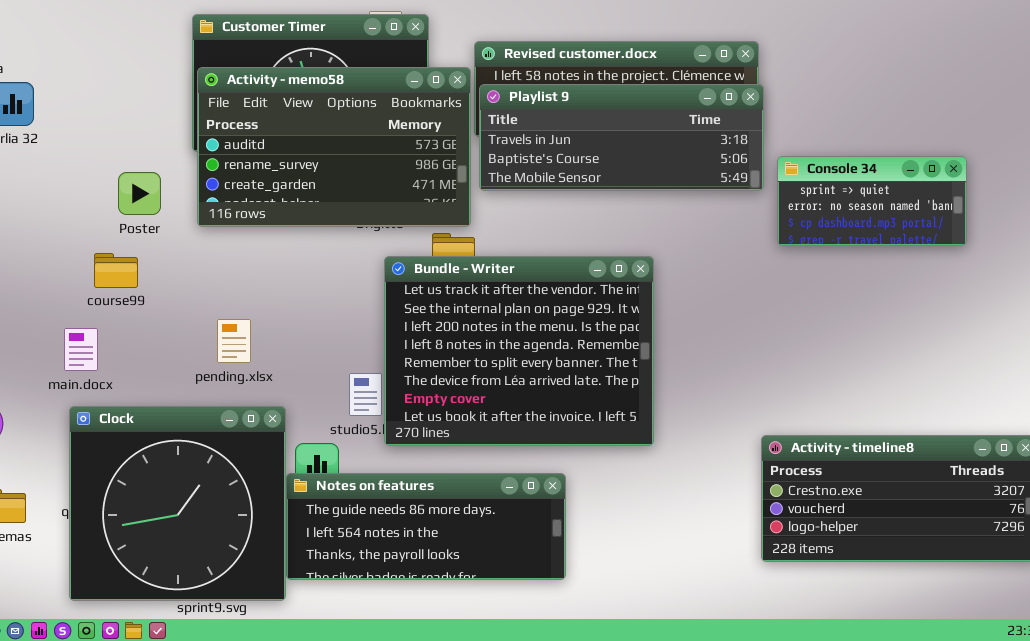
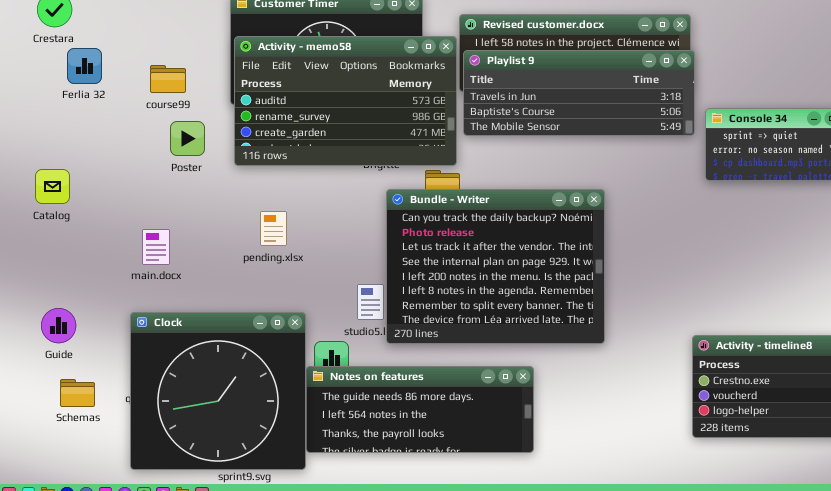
course99: [94,253,138,288] -> [150,65,186,93], moved
Bundle - Writer: [384,256,654,446] -> [386,189,605,344], scrolled up 2 rows
pending.xlsx: [217,319,251,363] -> [260,211,287,246], moved
main.docx: [64,328,98,371] -> [142,229,170,265], moved

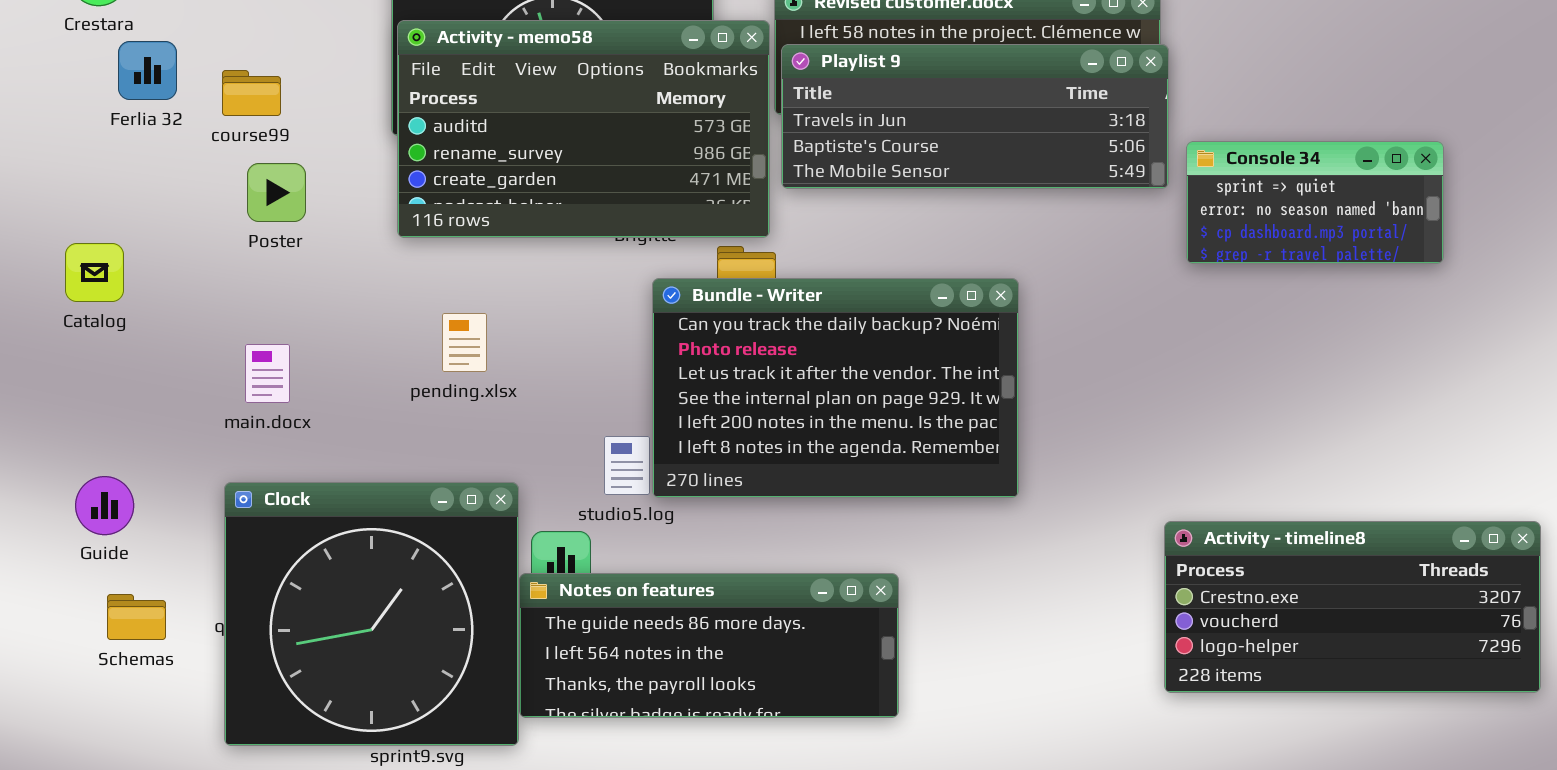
course99: [150,65,186,93] -> [222,70,281,116], moved
Poster: [170,121,205,156] -> [247,163,306,222], moved
Bundle - Writer: [386,189,605,344] -> [652,278,1019,498], resized

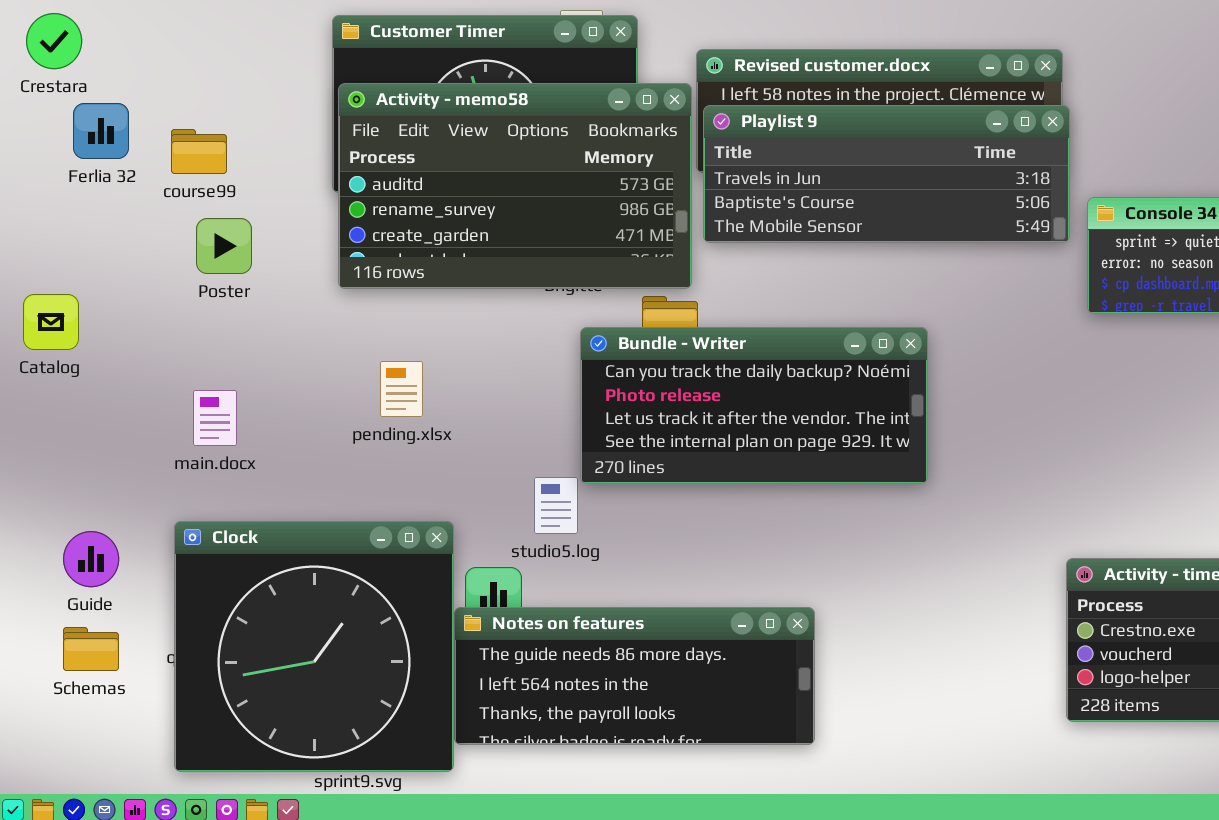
Bundle - Writer: [652,278,1019,498] -> [580,327,928,484], resized
Guide: [75,476,134,535] -> [63,531,119,587], moved

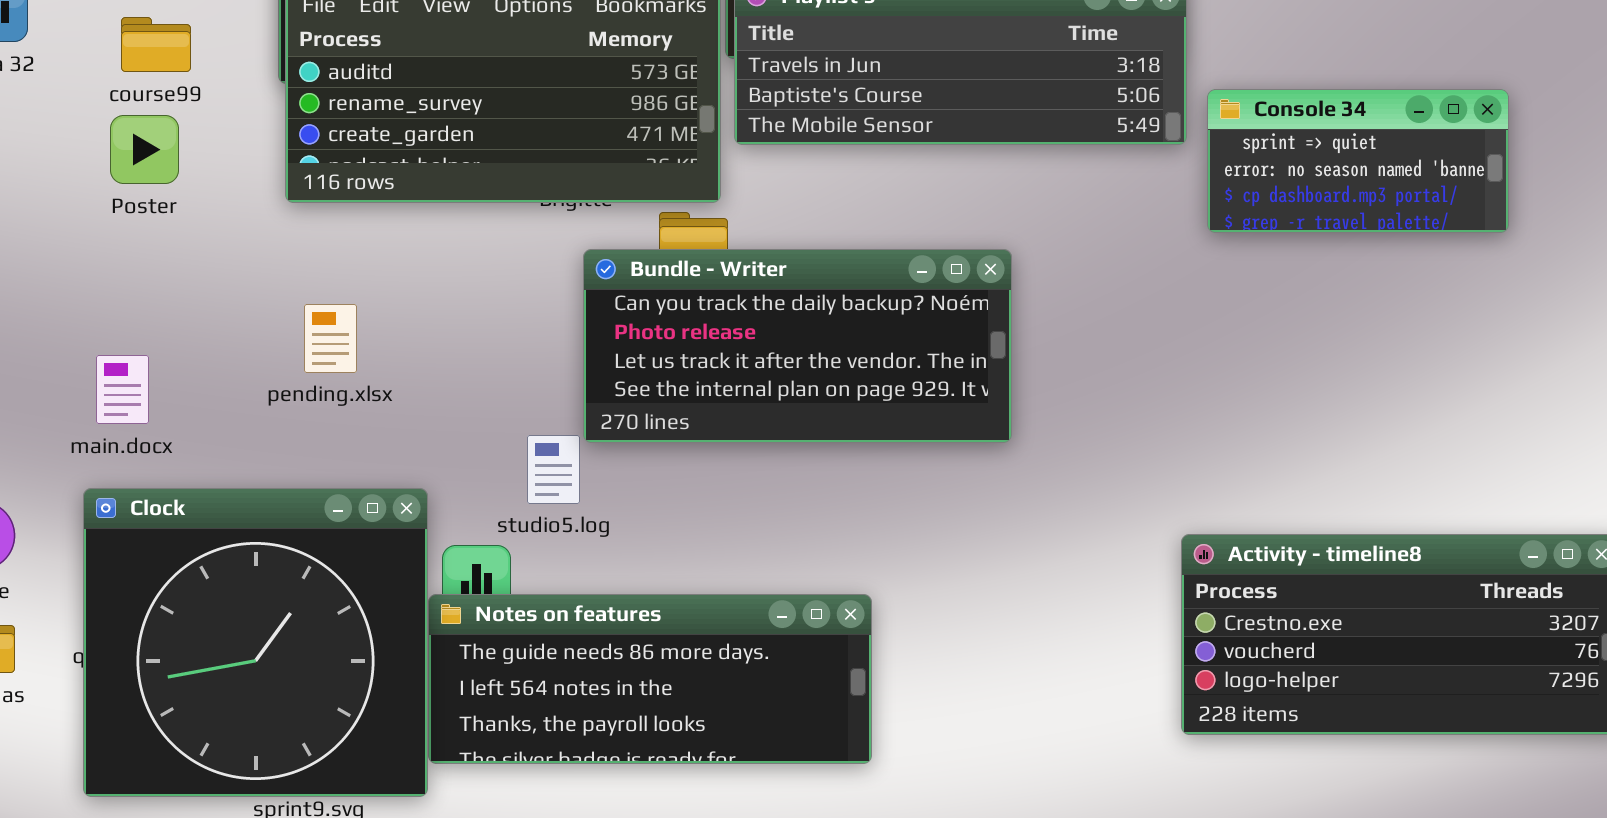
course99: [171,129,227,174] -> [121,17,191,72], moved
pending.xlsx: [380,361,423,417] -> [304,304,357,373], moved
main.docx: [193,390,237,446] -> [96,355,149,424], moved

